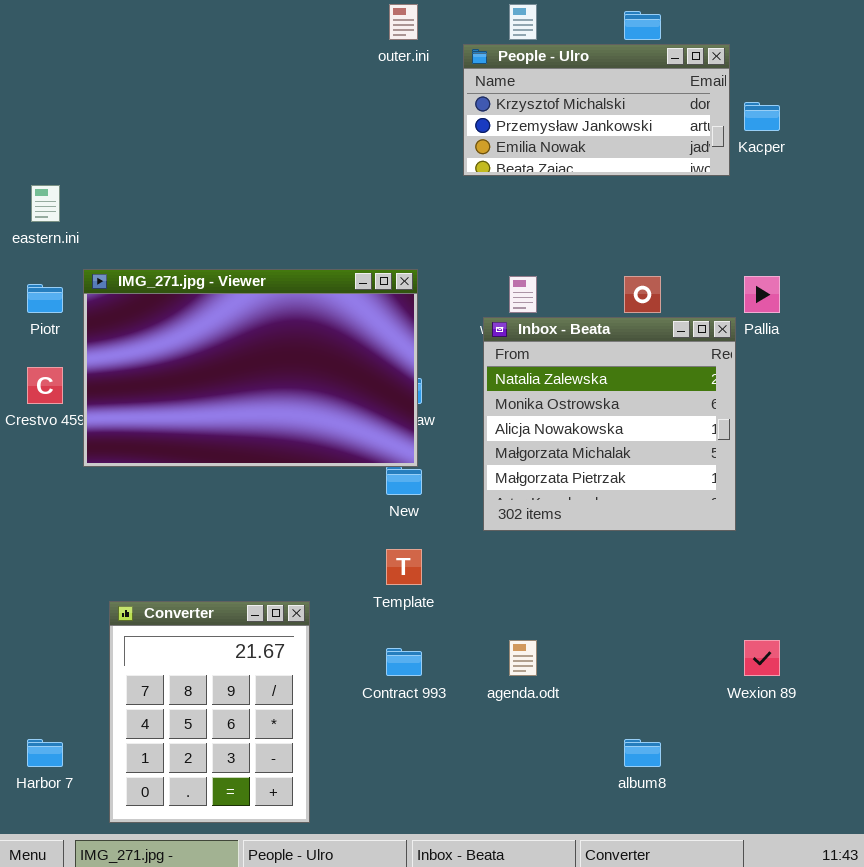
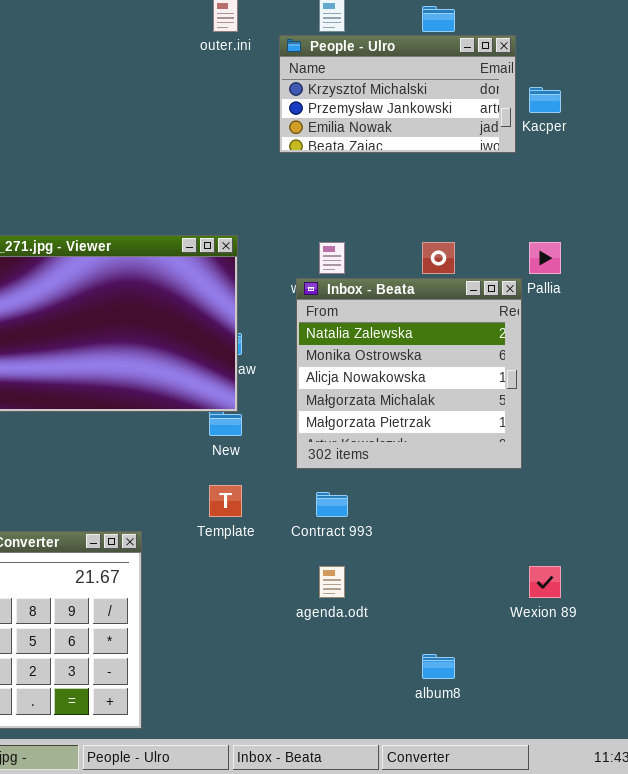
Contract 993: [386,648,422,676] -> [316,492,348,517], moved

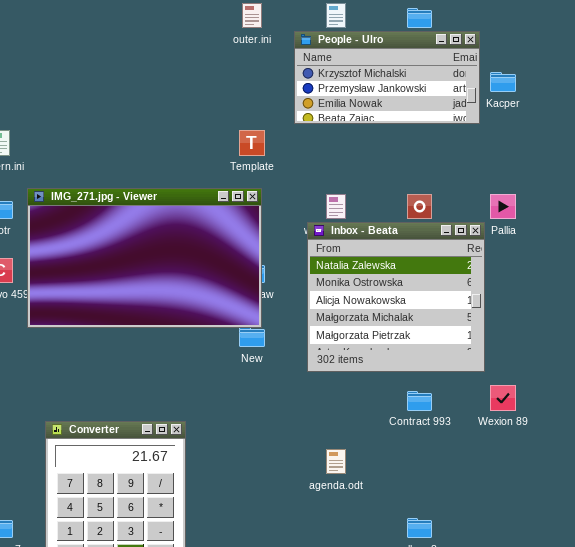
Template: [209,485,242,517] -> [239,130,265,156], moved
Contract 993: [316,492,348,517] -> [407,391,432,411], moved
Wexion 89: [529,566,561,598] -> [490,385,516,411], moved

